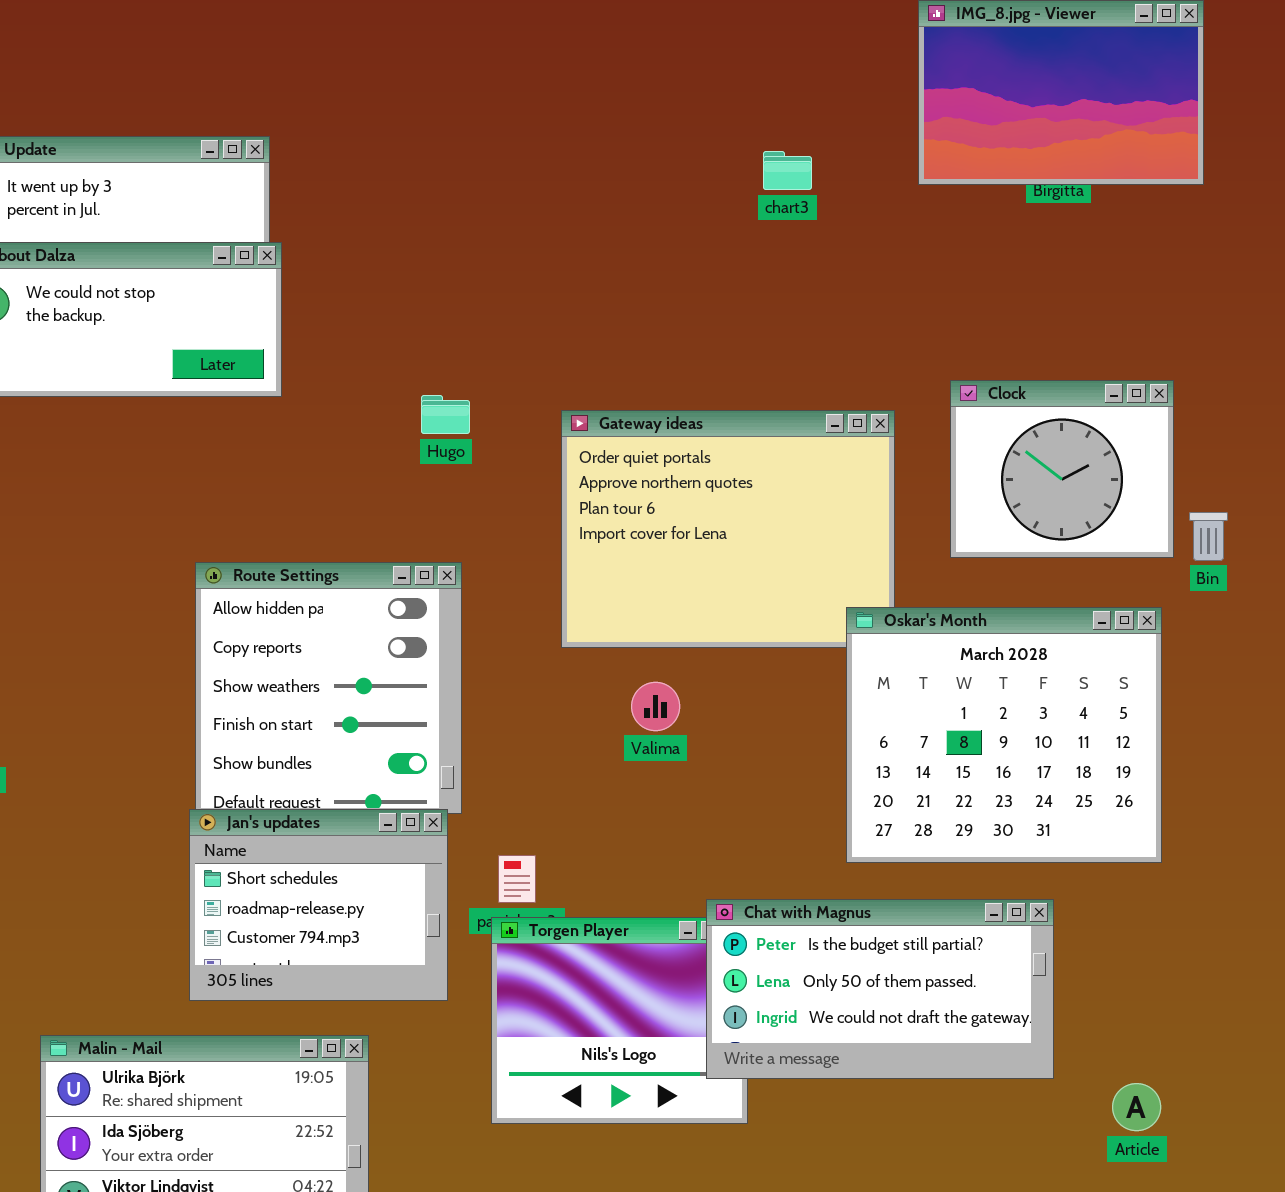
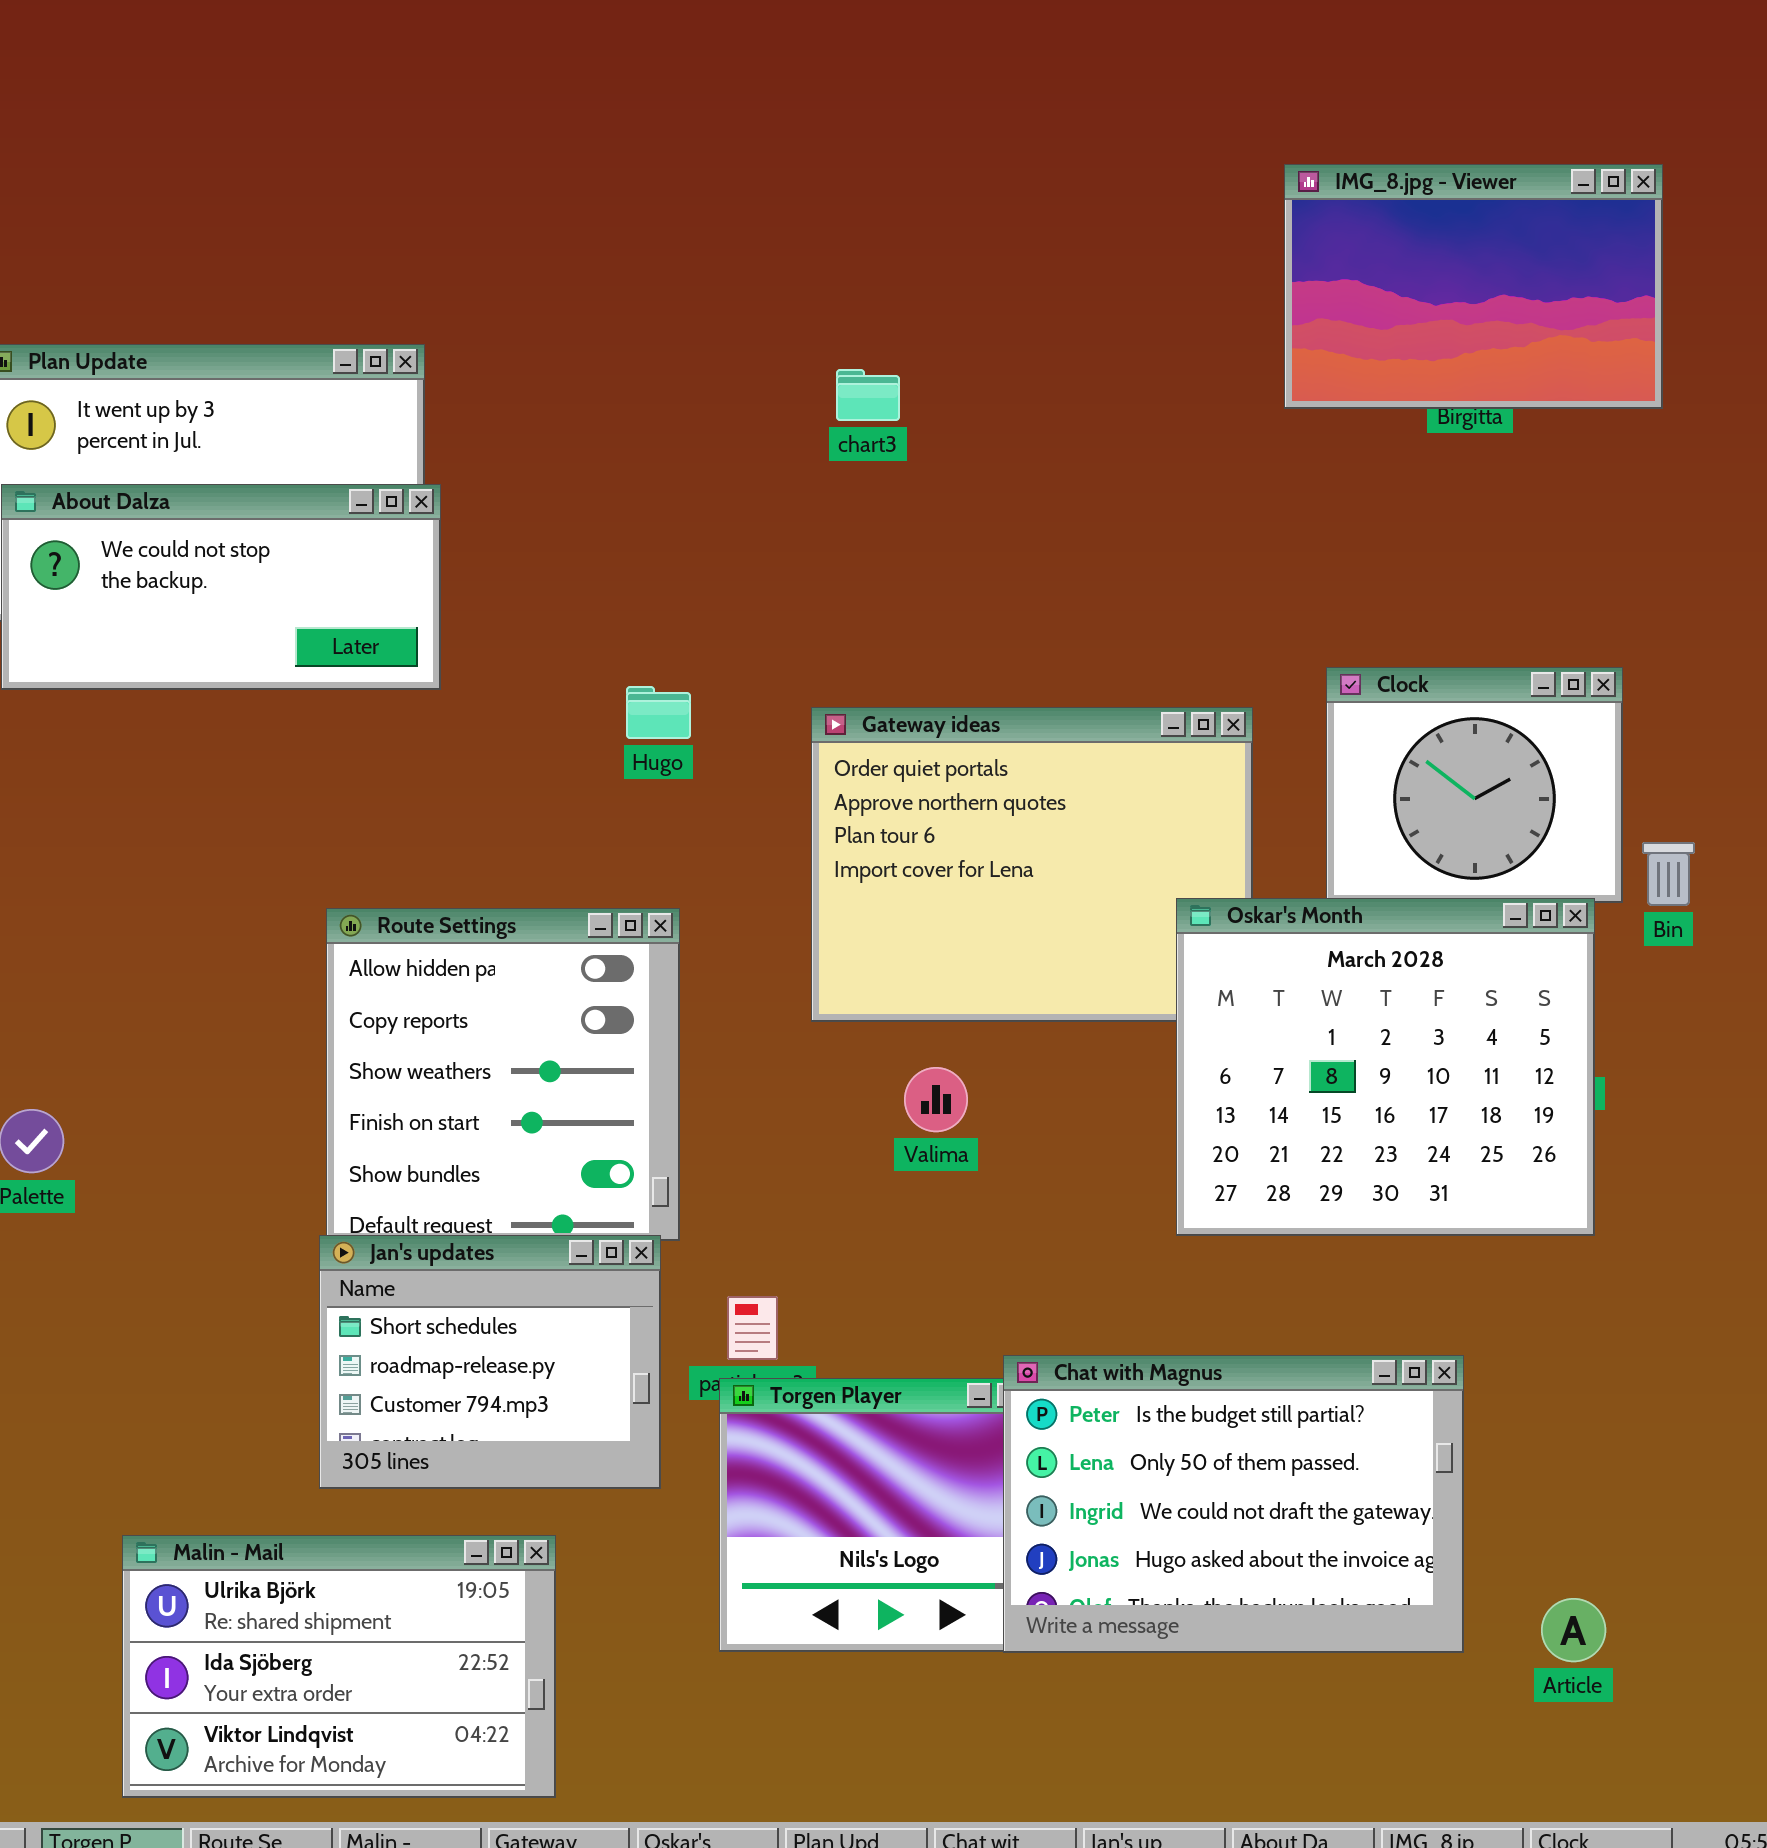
chart3: [763,151,812,190] -> [836,369,900,421], moved
Oskar's Month: [846,607,1162,863] -> [1176,898,1595,1236], moved
Chat with Magnus: [706,899,1054,1079] -> [1003,1355,1464,1653], resized

